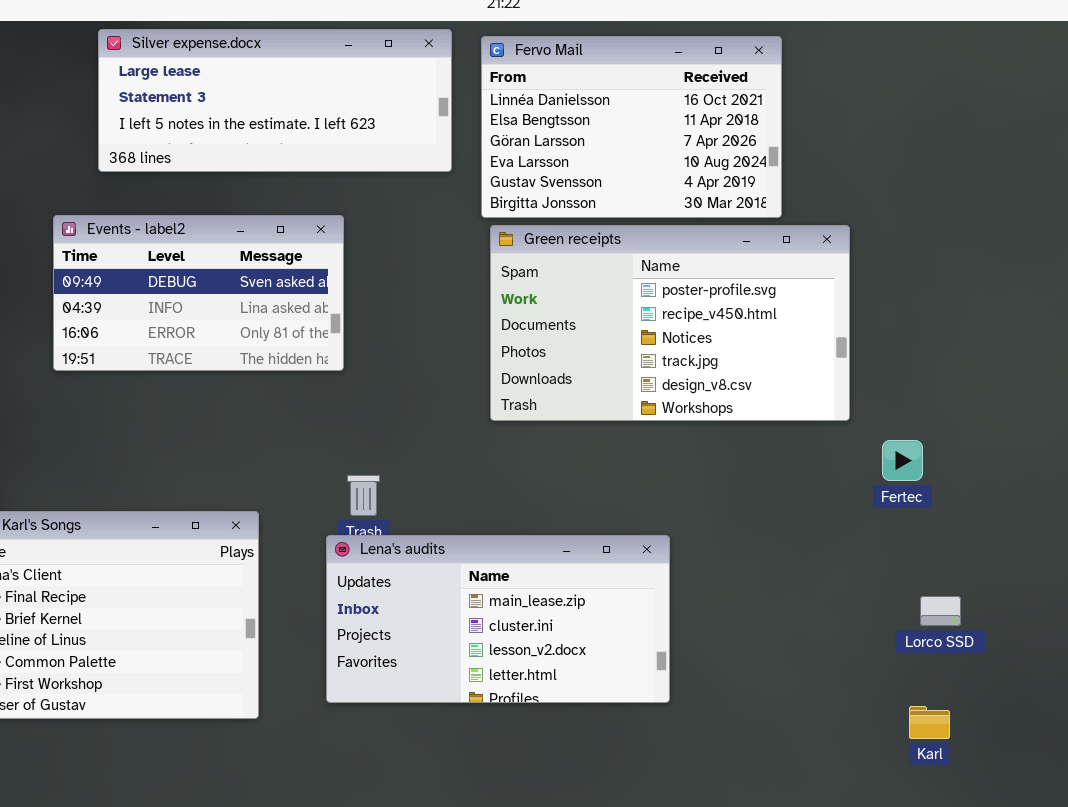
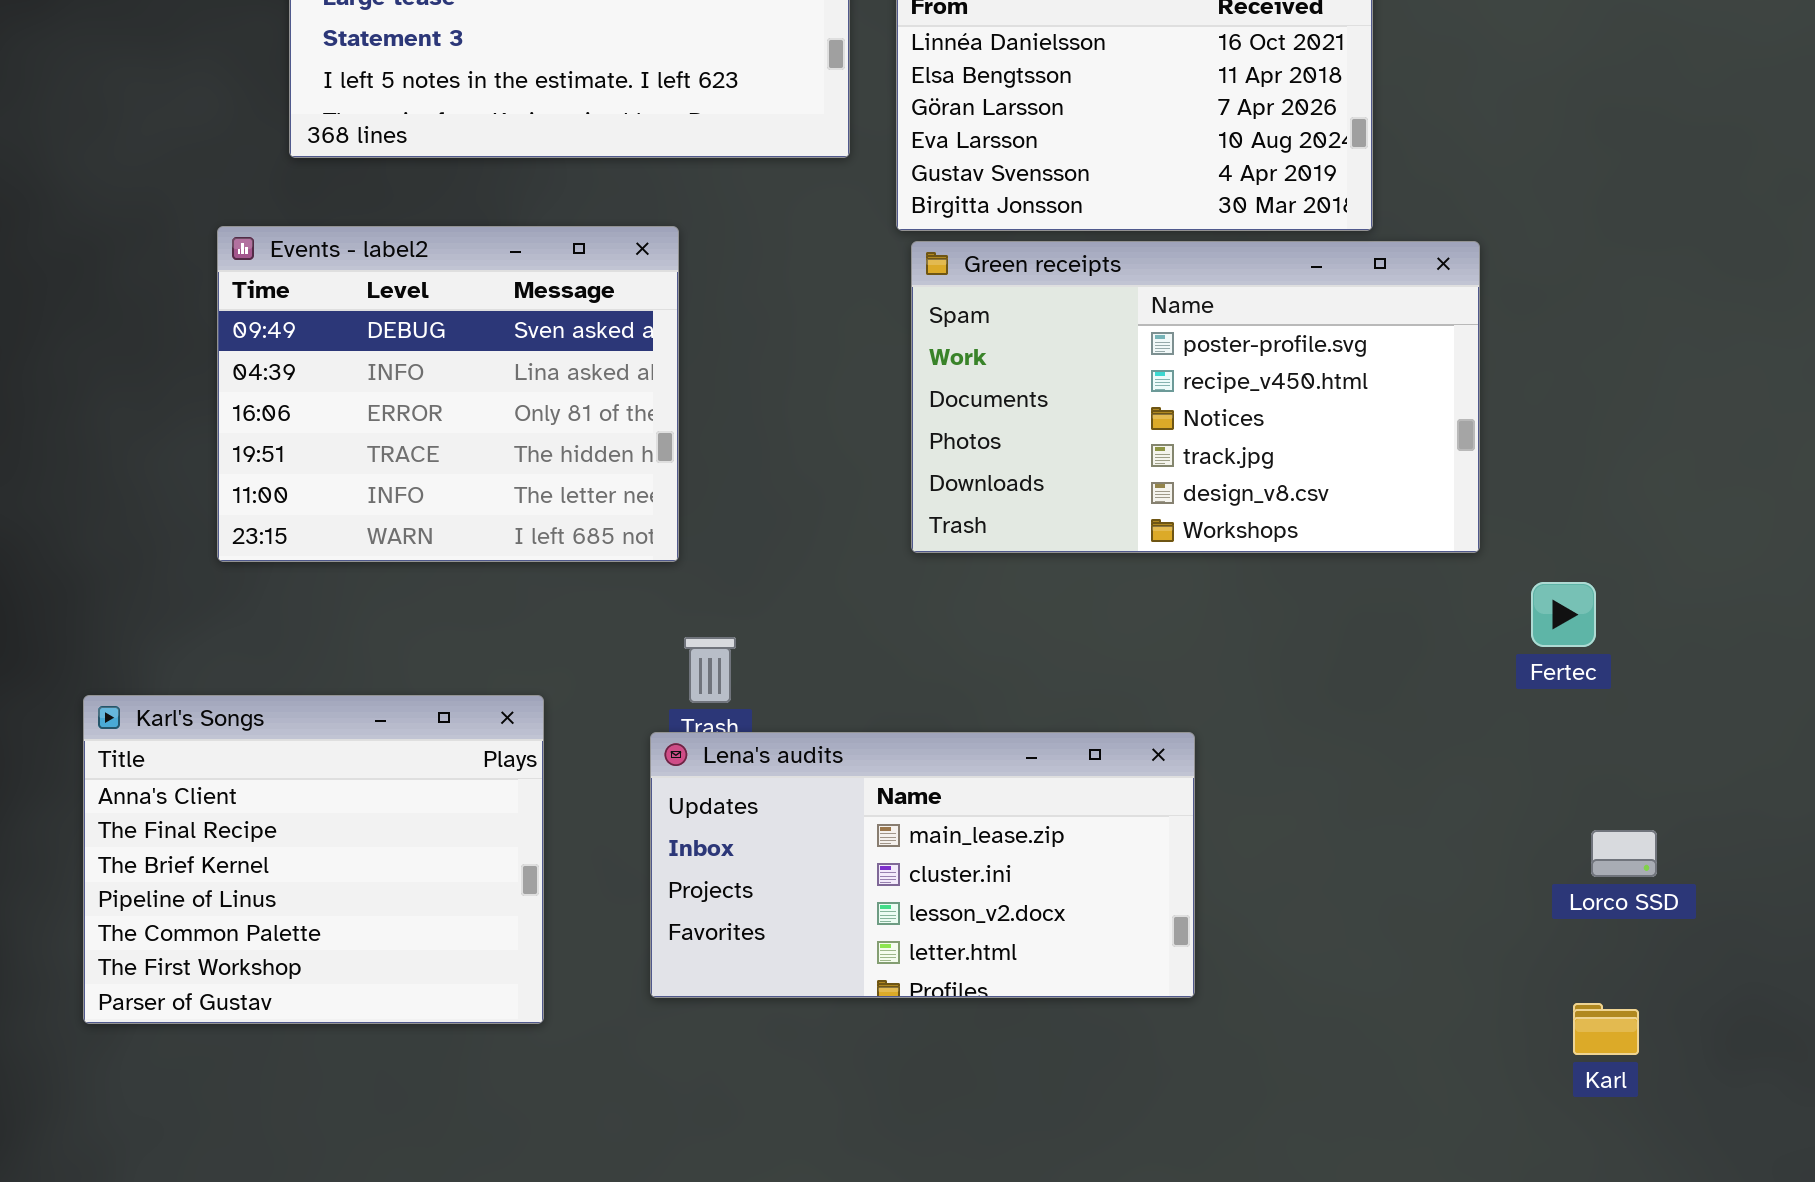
Events - label2: [53,215,344,371] -> [217,226,679,562], resized

